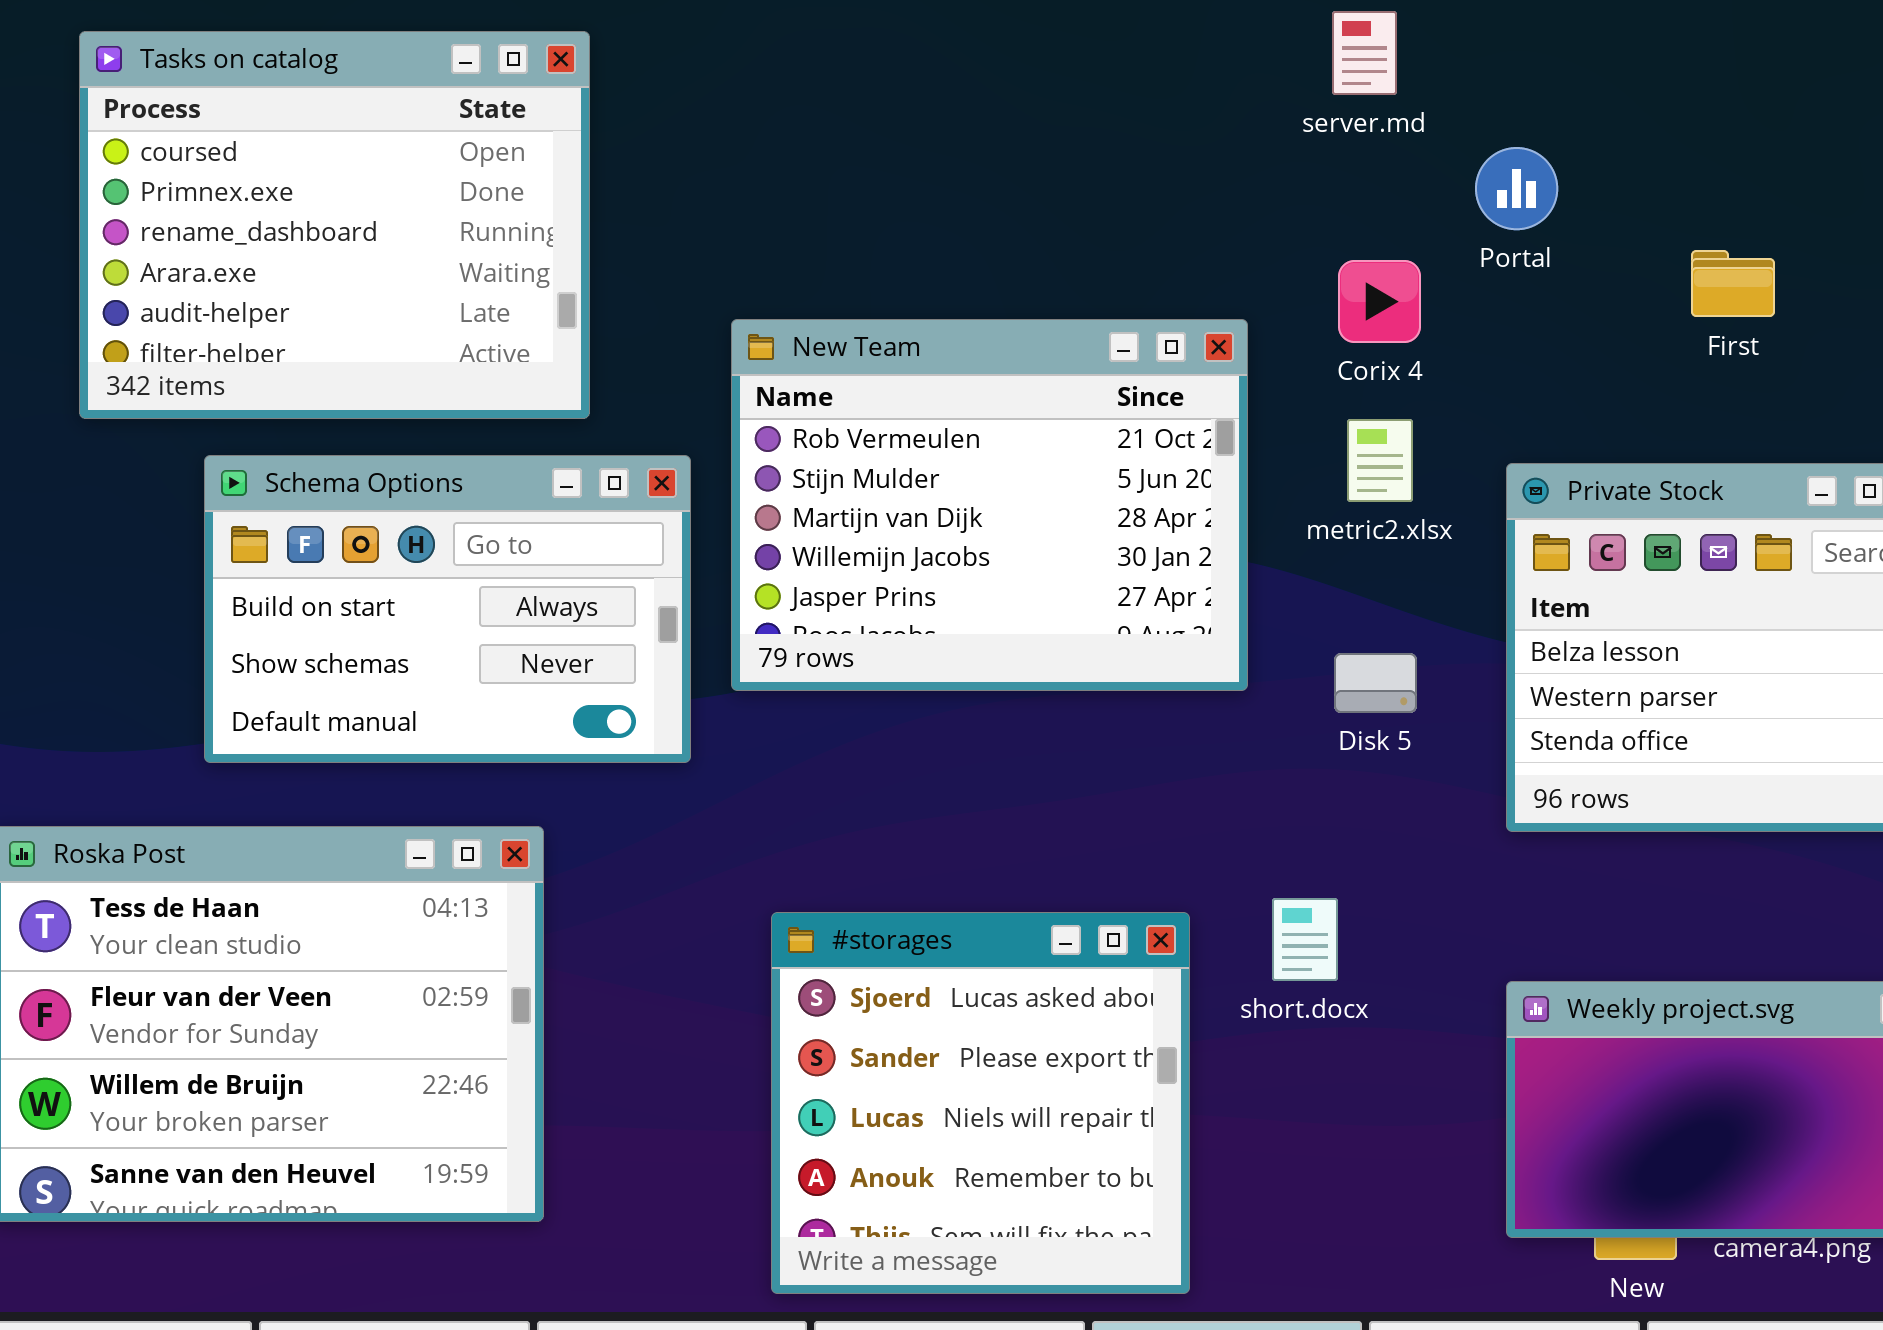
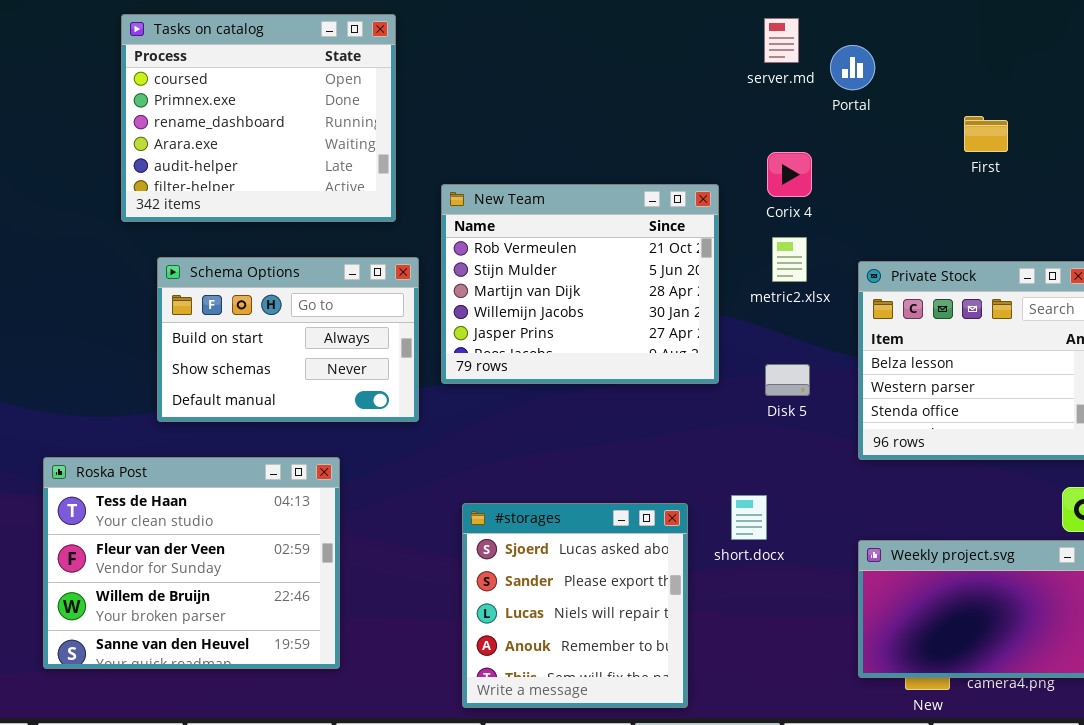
Tasks on catalog: [79,31,590,419] -> [121,14,396,222], moved
Portal: [1475,147,1558,230] -> [830,45,875,90], moved
First: [1691,250,1775,317] -> [964,116,1008,152], moved

